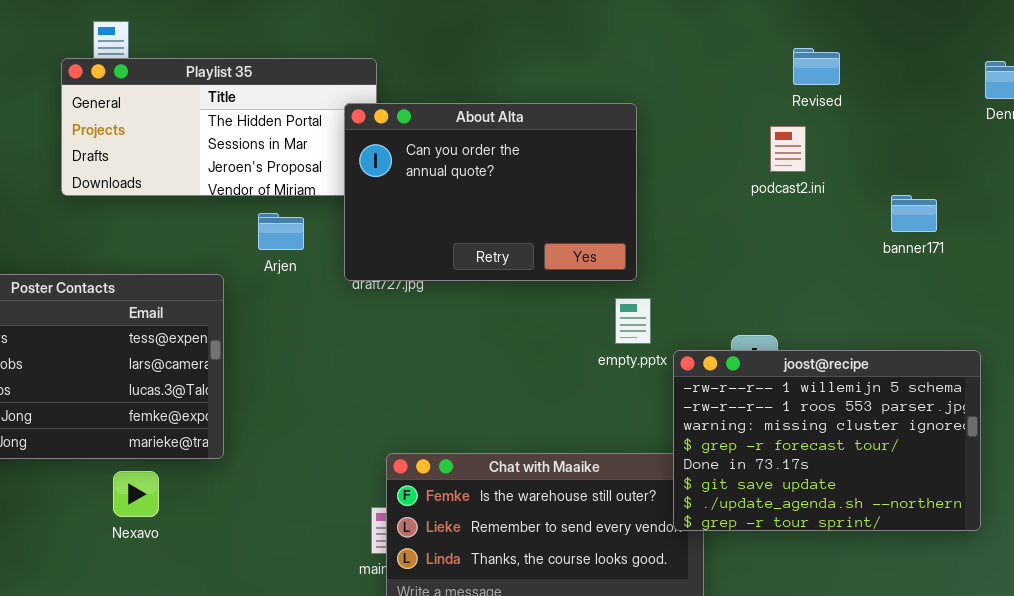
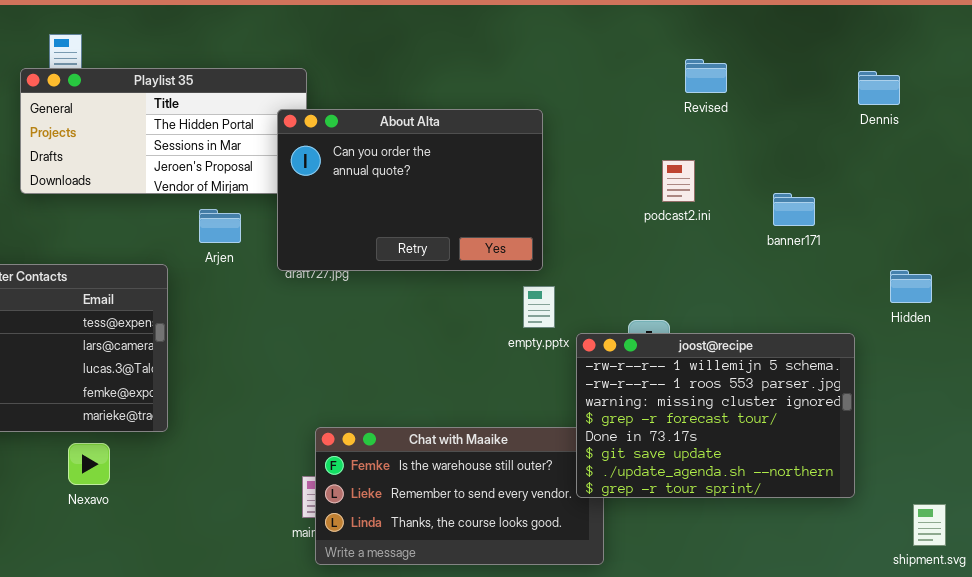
podcast2.ini: [770,126,806,172] -> [662,160,695,202], moved

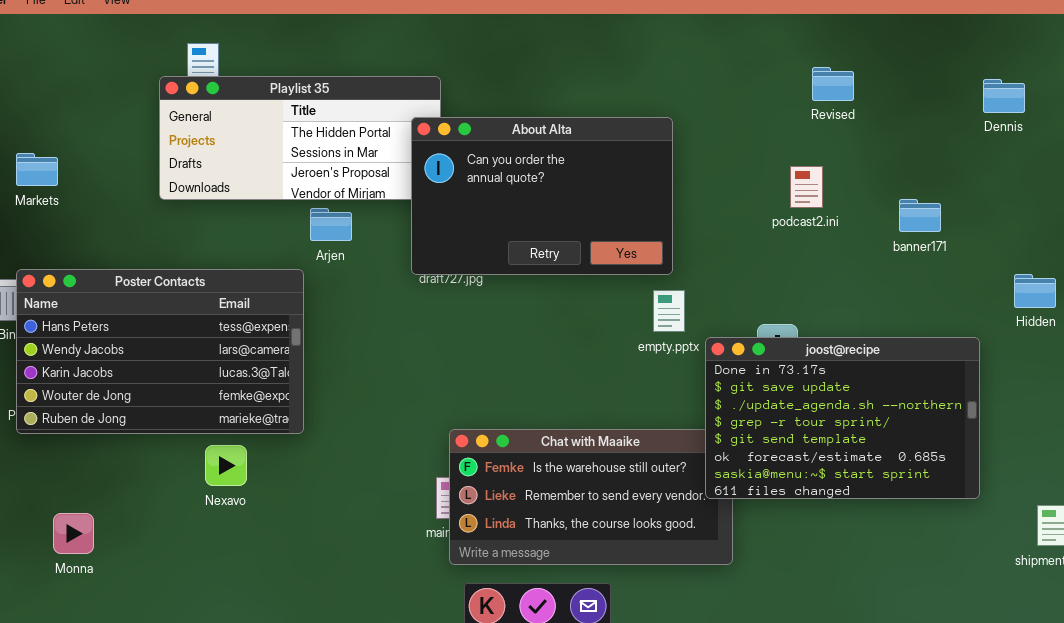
Arjen: [199,209,241,243] -> [310,208,352,241], moved
joost@recipe: [576,333,855,498] -> [705,337,980,499], scrolled down 4 rows

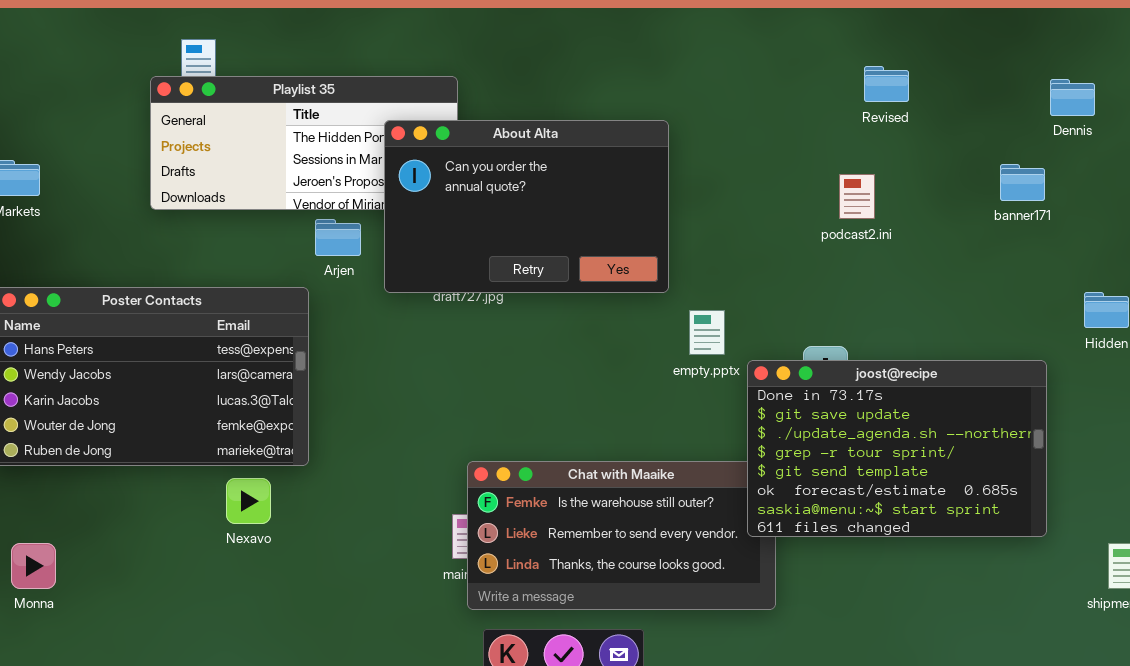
About Alta: [411,117,673,275] -> [384,120,669,293], moved
banner171: [899,199,941,232] -> [1000,164,1045,201], moved
Nexavo: [205,445,247,486] -> [226,478,271,524], moved
Monna: [53,513,94,554] -> [11,543,56,589], moved

